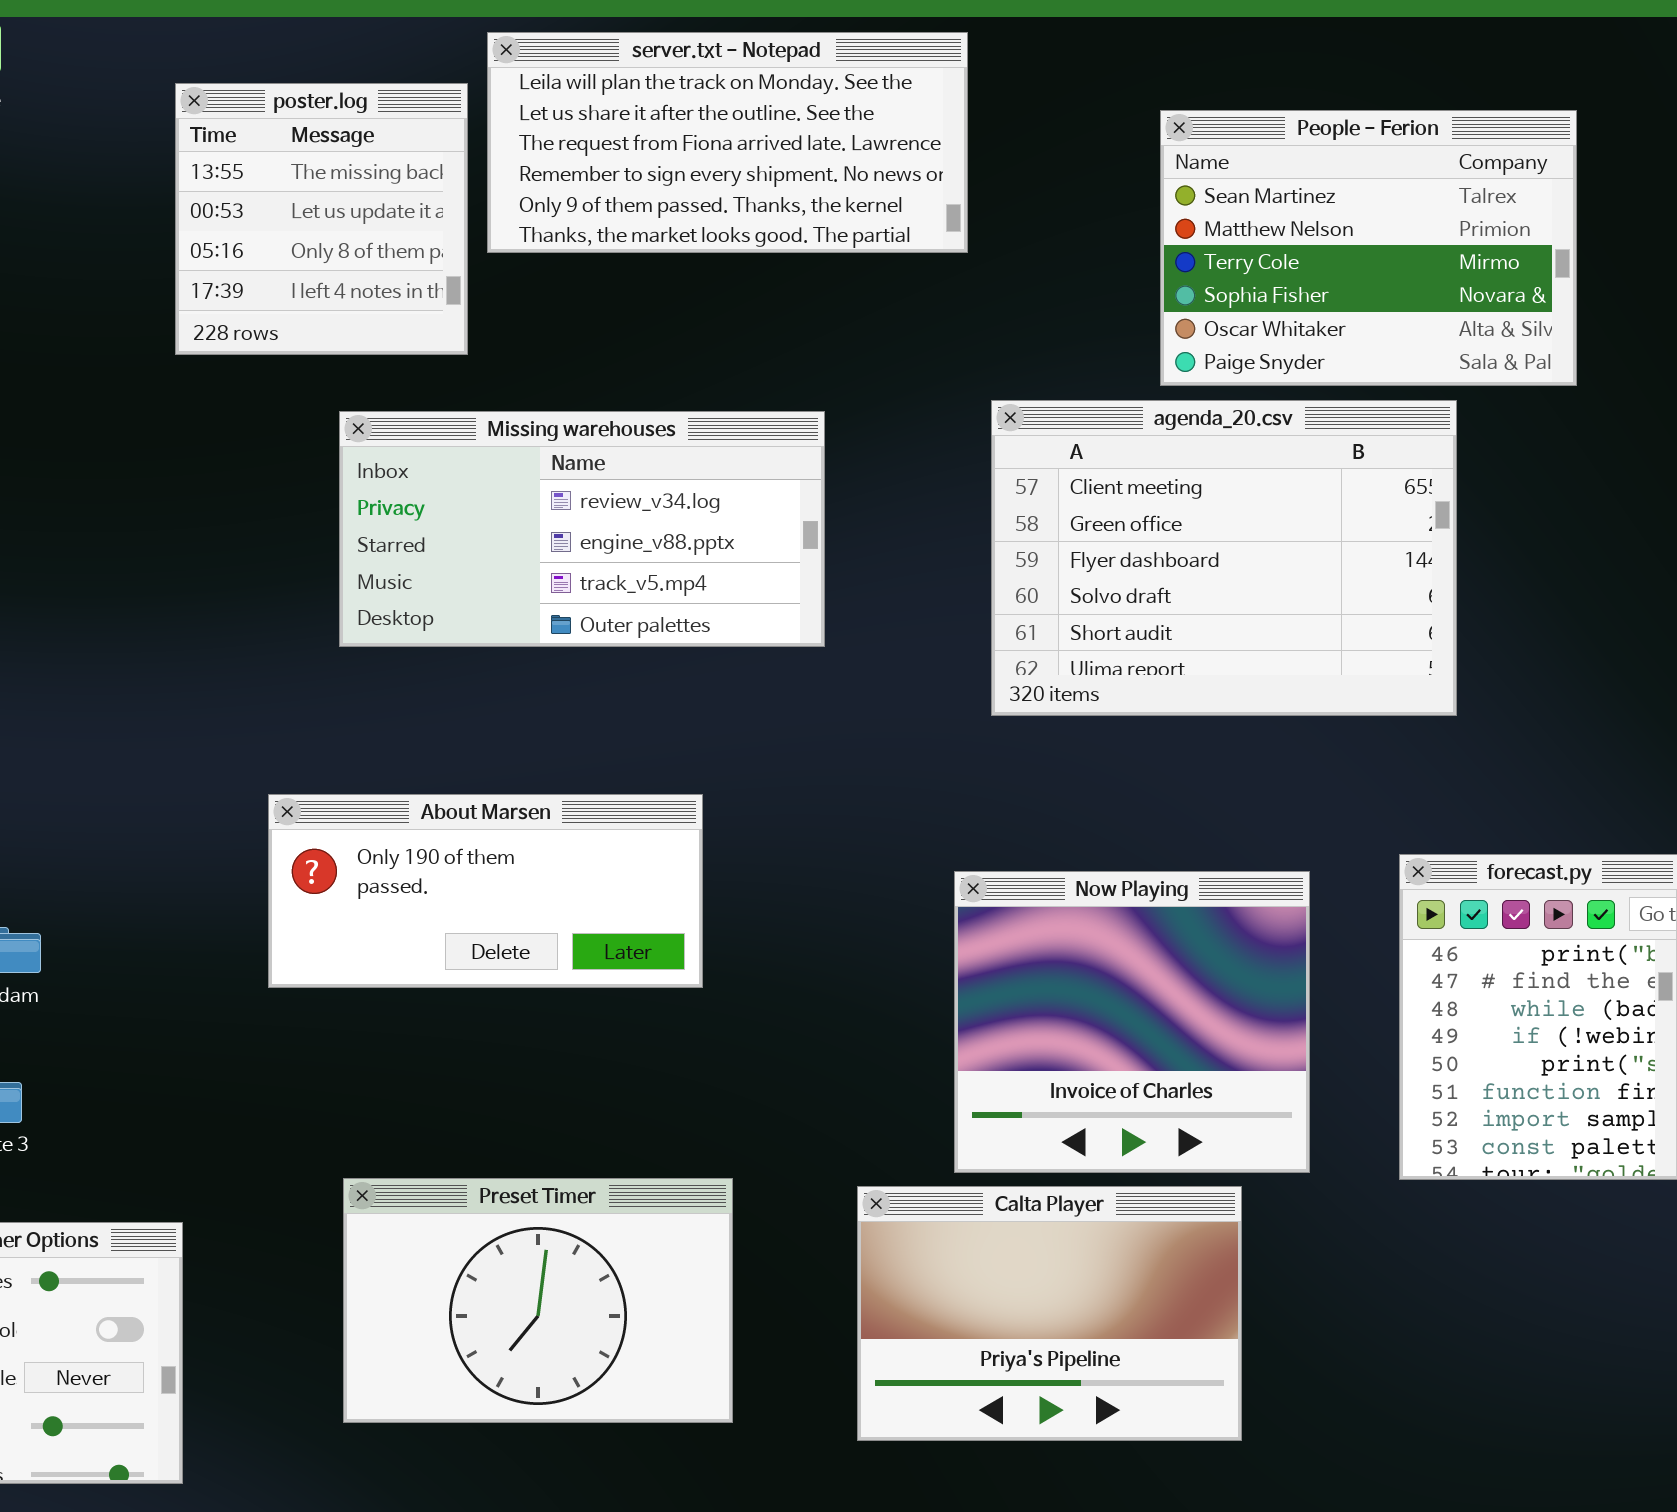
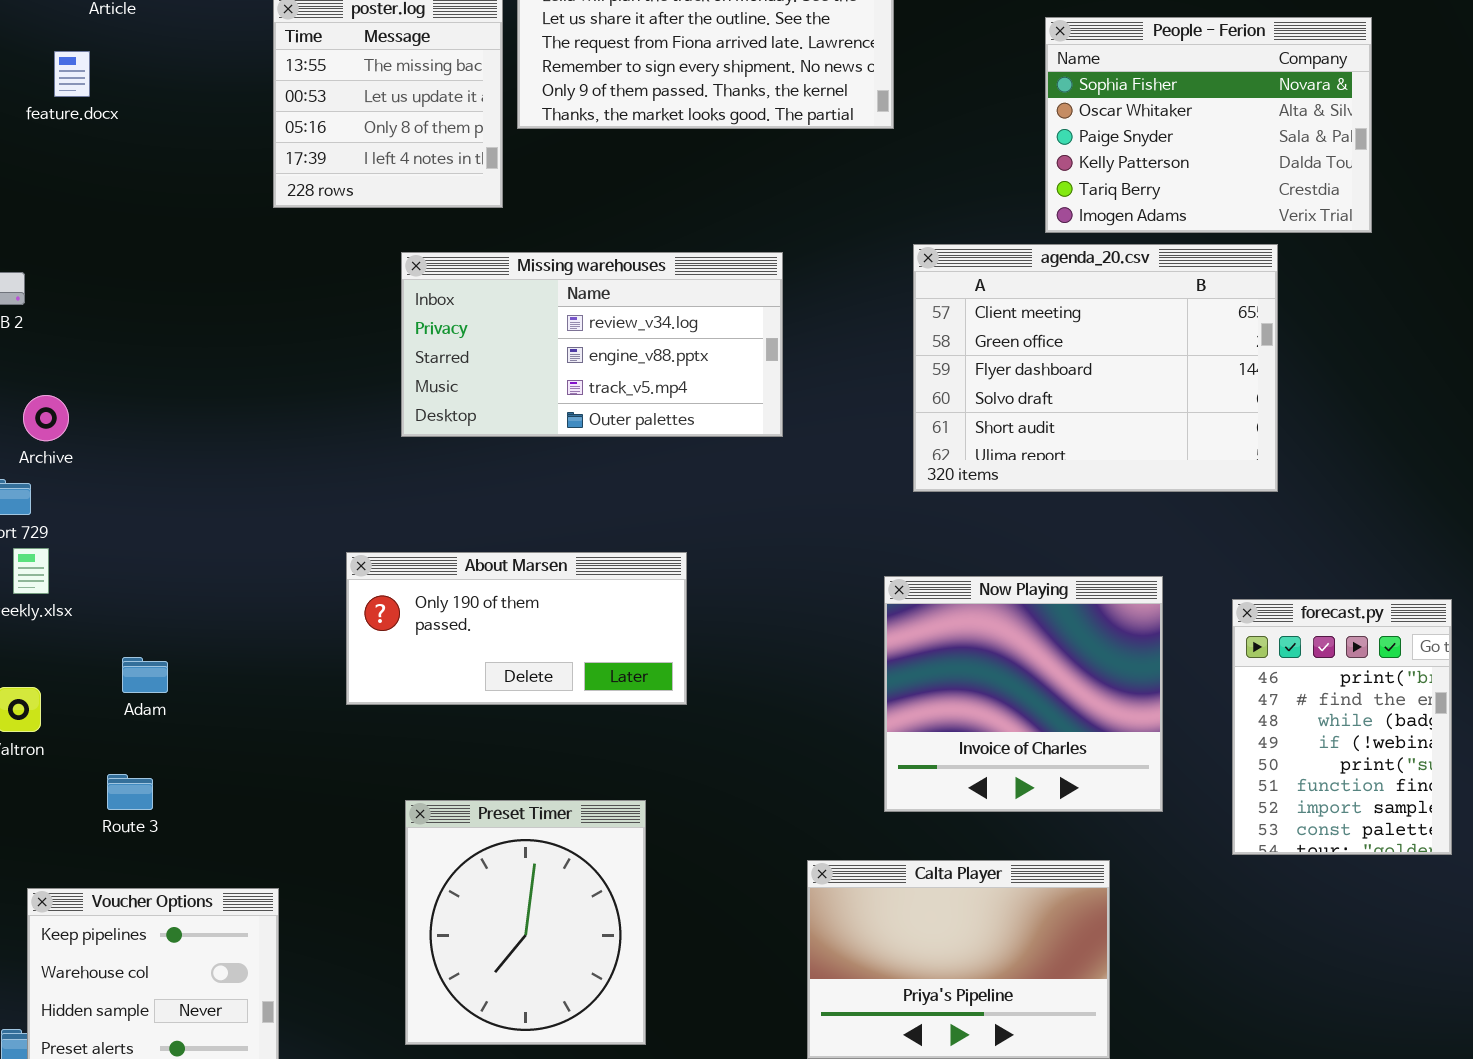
People - Ferion: [1160,110,1577,386] -> [1045,17,1372,233], scrolled down 3 rows
Now Playing: [954,871,1310,1173] -> [884,576,1163,812], moved
Preset Timer: [343,1178,733,1423] -> [405,800,646,1045], resized

